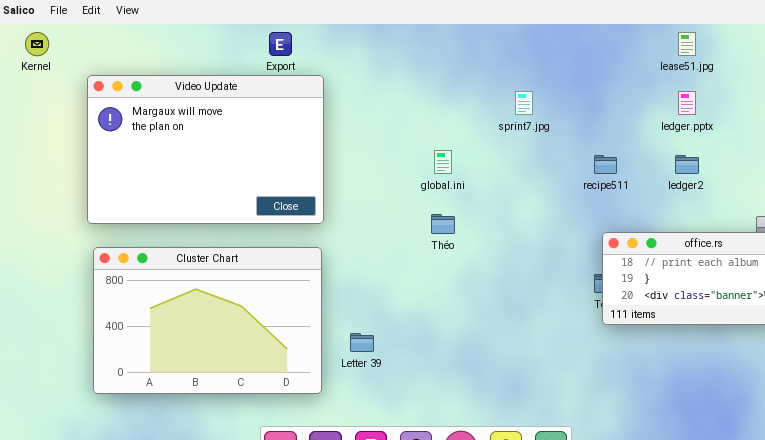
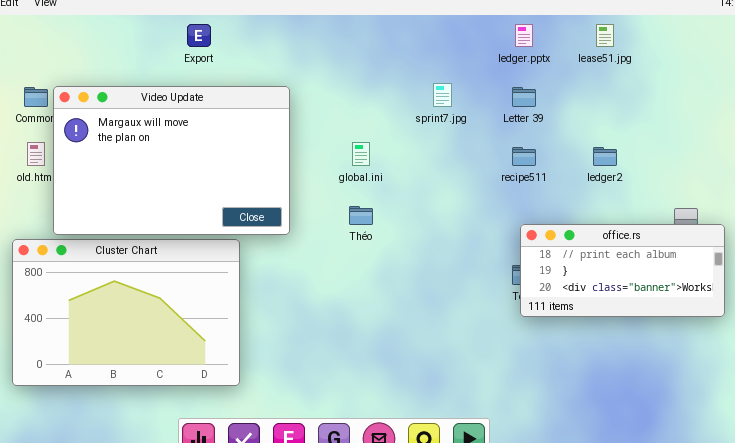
Video Update: [87,75,324,224] -> [53,86,290,235], moved
ledger.pptx: [678,91,696,115] -> [515,24,533,47], moved
Letter 39: [350,333,374,352] -> [512,87,536,107], moved

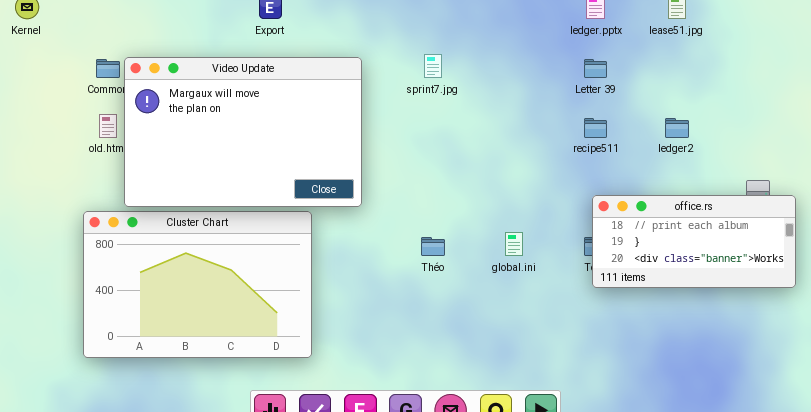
sprint7.jpg: [433,83,452,107] -> [424,54,442,78], moved
global.ini: [352,142,370,166] -> [505,232,523,256], moved
Théo: [349,206,373,225] -> [421,237,445,256], moved

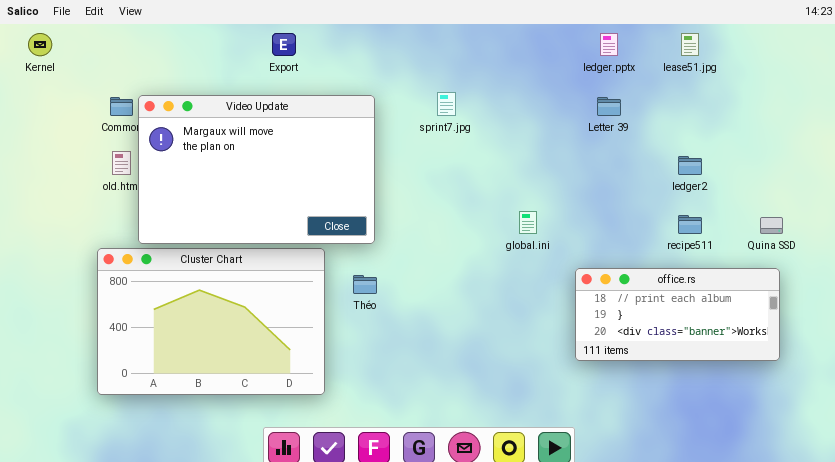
recipe511: [584,118,607,138] -> [678,215,702,234], moved
office.rs: [592,195,796,288] -> [575,268,780,361], moved
global.ini: [505,232,523,256] -> [519,211,537,234], moved
Théo: [421,237,445,256] -> [353,275,377,294], moved

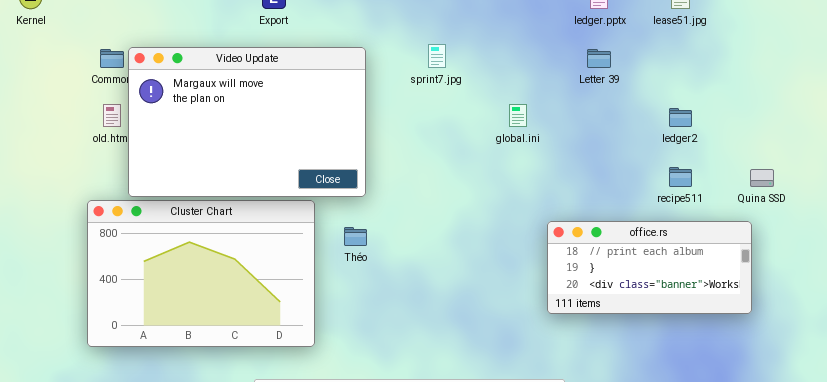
global.ini: [519,211,537,234] -> [509,104,527,127], moved
office.rs: [575,268,780,361] -> [547,221,752,314], moved

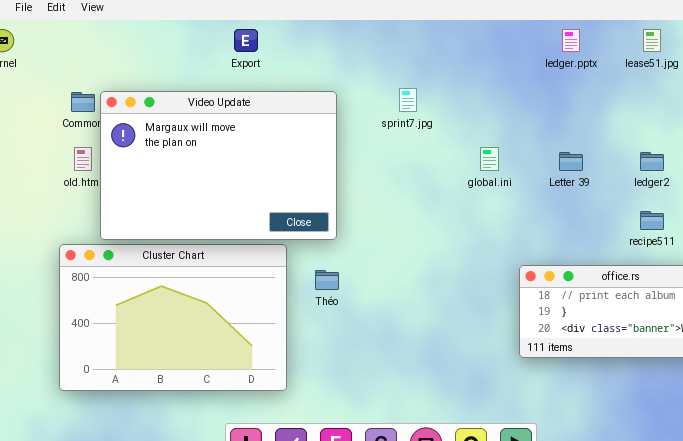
Letter 39: [587,49,611,68] -> [559,152,583,171], moved

